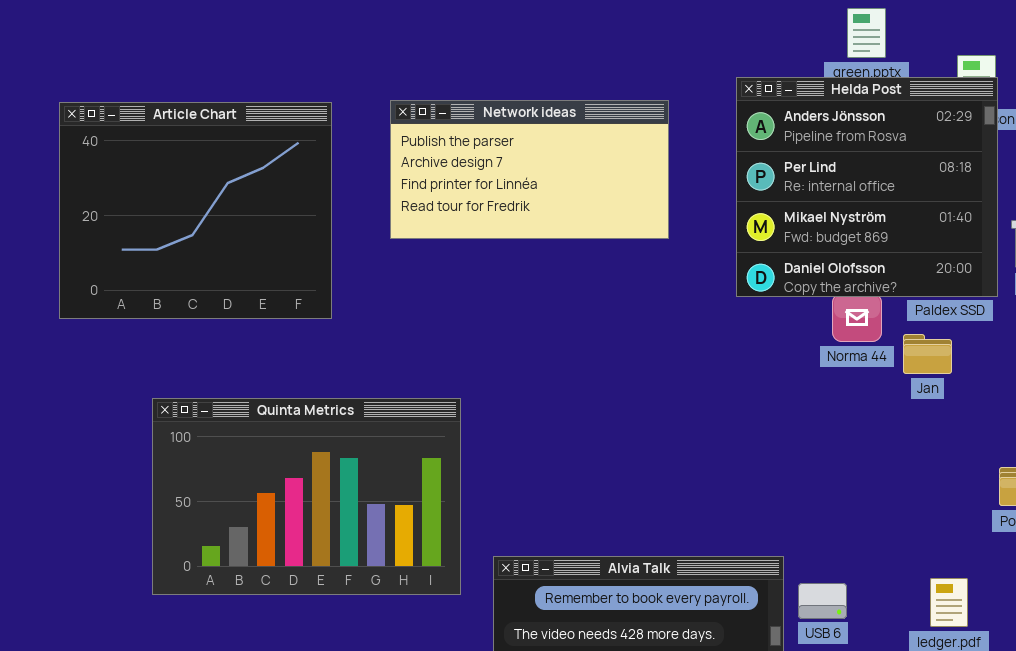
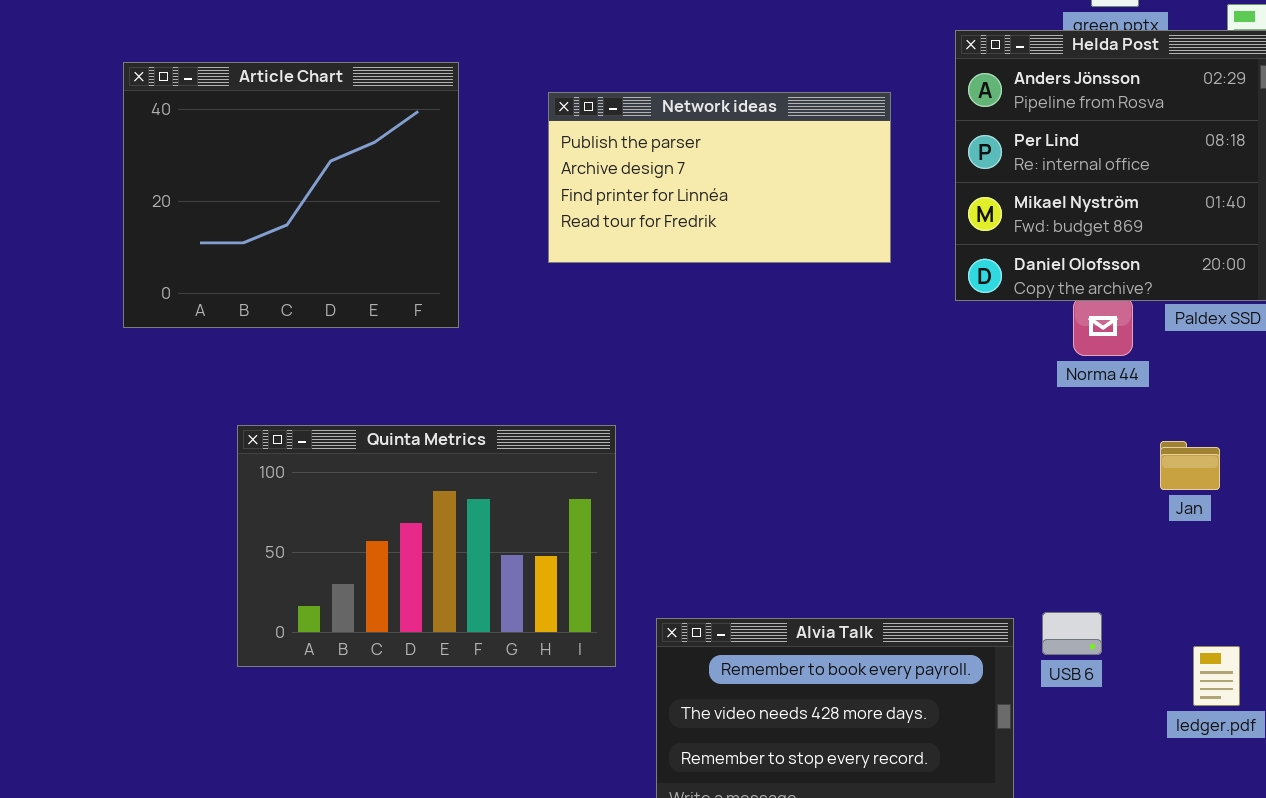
Network ideas: [390,100,669,239] -> [548,92,891,263], moved
Jan: [903,334,952,374] -> [1160,441,1220,490], moved
USB 6: [798,583,847,619] -> [1042,612,1102,655], moved

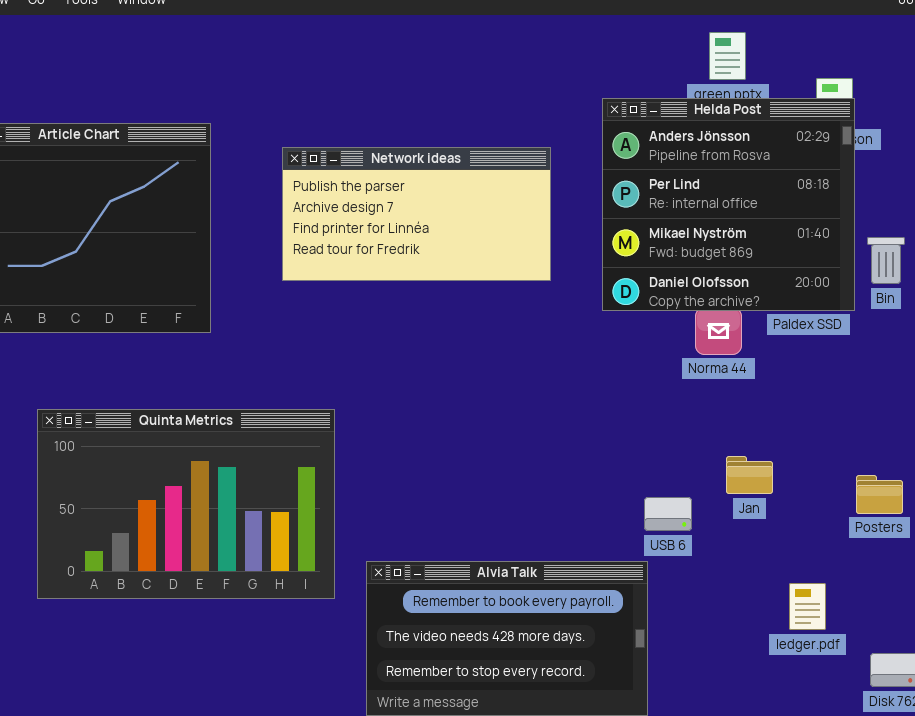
Jan: [1160,441,1220,490] -> [726,456,773,494], moved
USB 6: [1042,612,1102,655] -> [644,497,692,531], moved

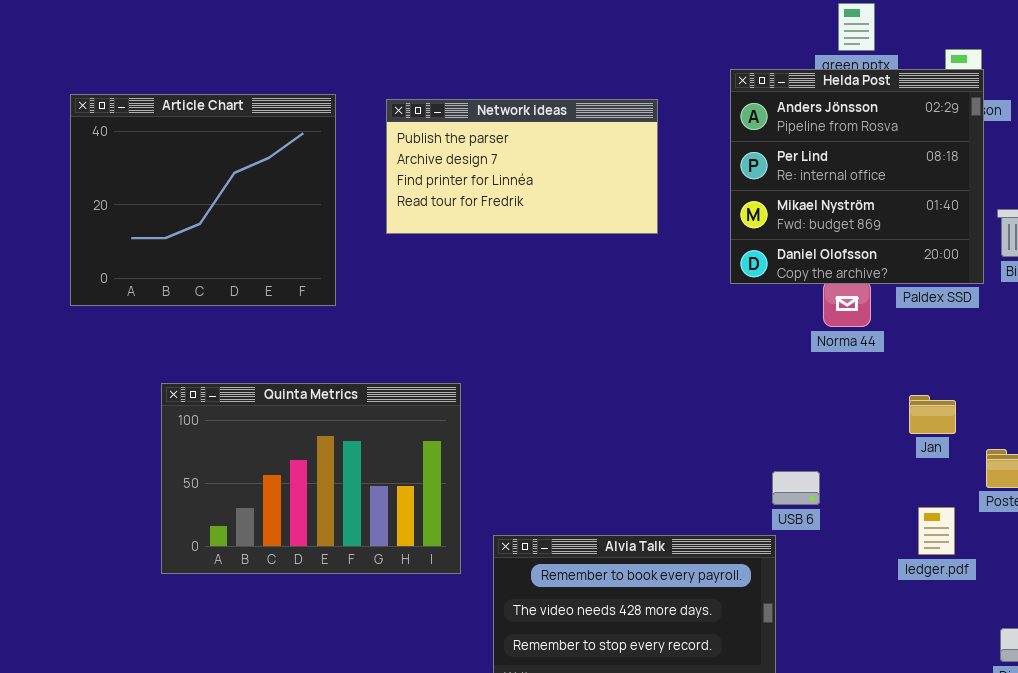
Network ideas: [282,147,551,281] -> [386,99,658,234], moved
Jan: [726,456,773,494] -> [909,395,956,434], moved
ledger.pdf: [789,583,826,630] -> [918,507,955,555], moved

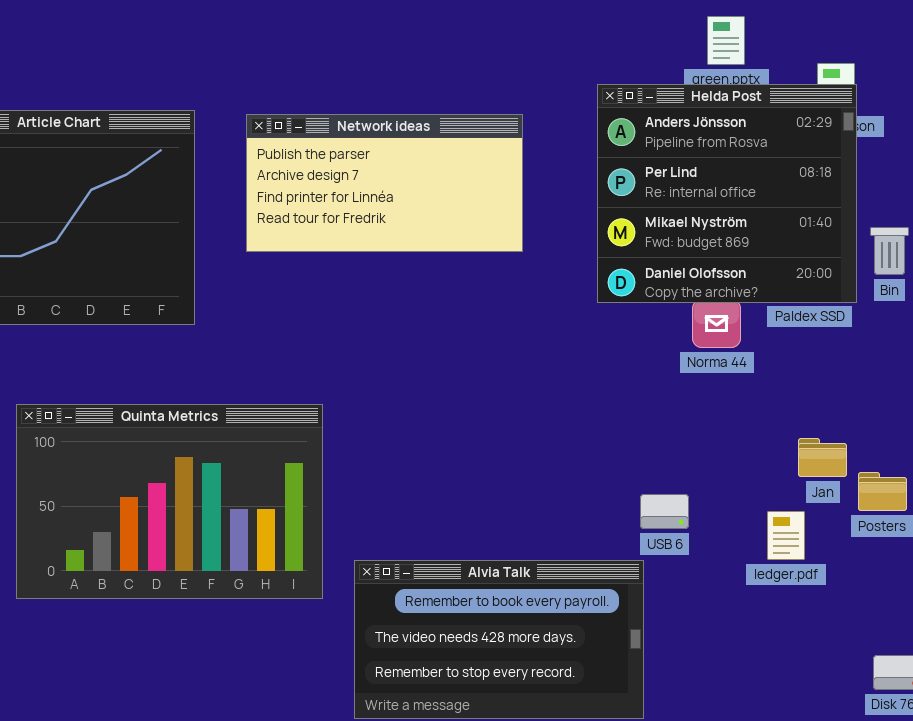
Jan: [909,395,956,434] -> [798,438,847,477], moved
ledger.pdf: [918,507,955,555] -> [767,511,805,560], moved

